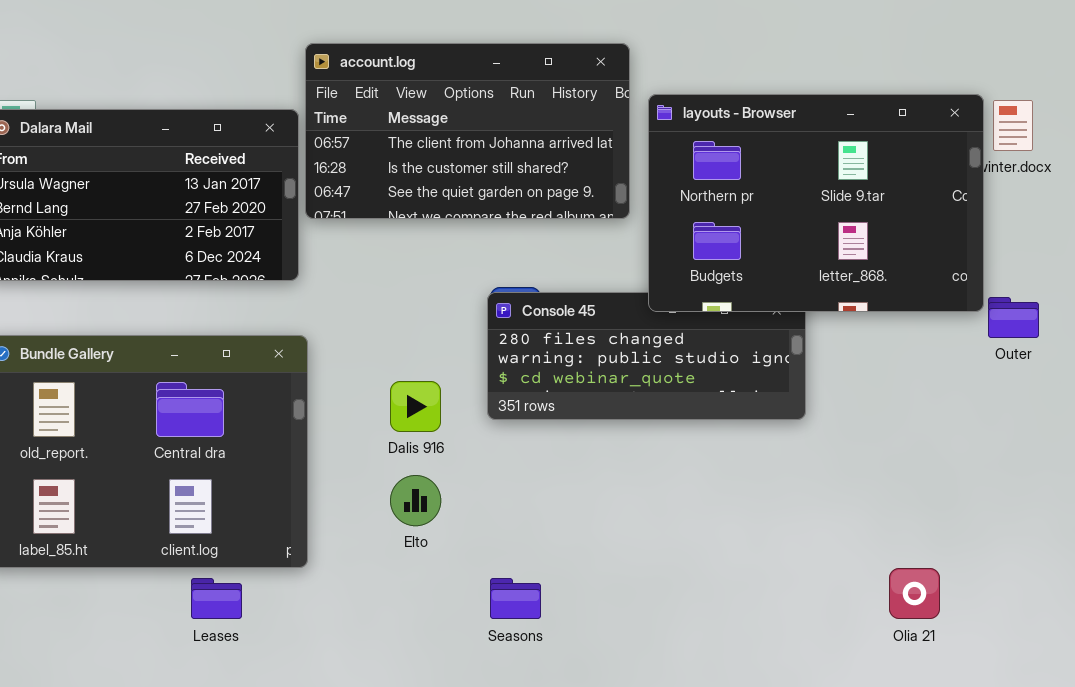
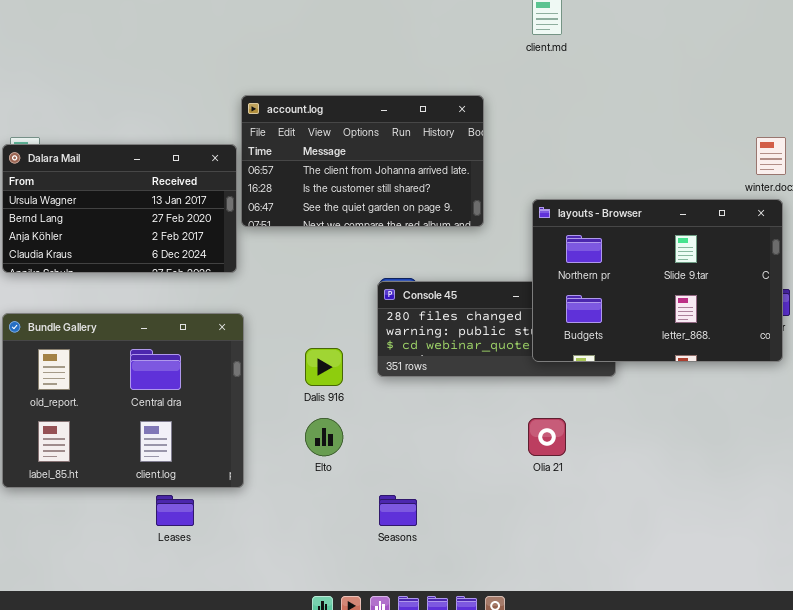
layouts - Browser: [648,94,984,312] -> [532,199,783,362], moved
Olia 21: [889,568,940,619] -> [528,418,566,456], moved

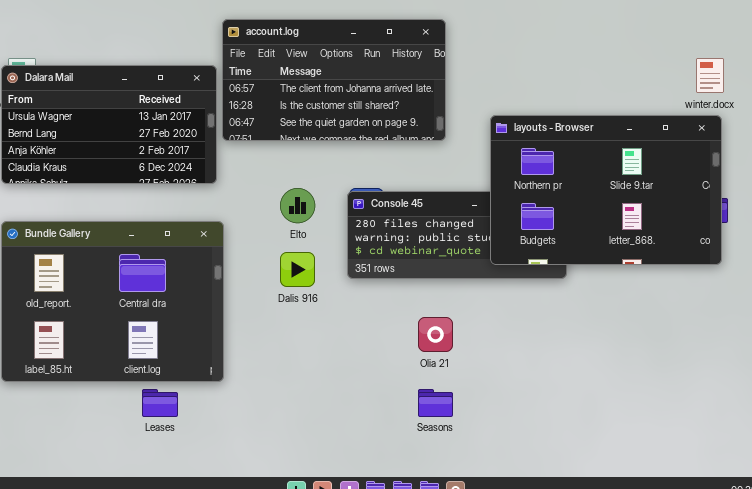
Elto: [305,418,343,456] -> [280,188,315,223], moved
Olia 21: [528,418,566,456] -> [418,317,453,352], moved
Seasons: [379,495,417,526] -> [418,389,453,417], moved

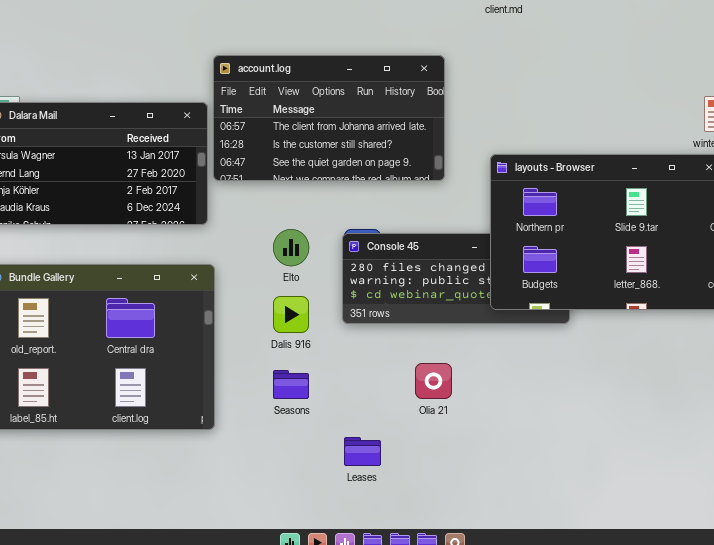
Leases: [142,389,178,417] -> [344,437,381,466], moved
Seasons: [418,389,453,417] -> [273,370,309,399], moved

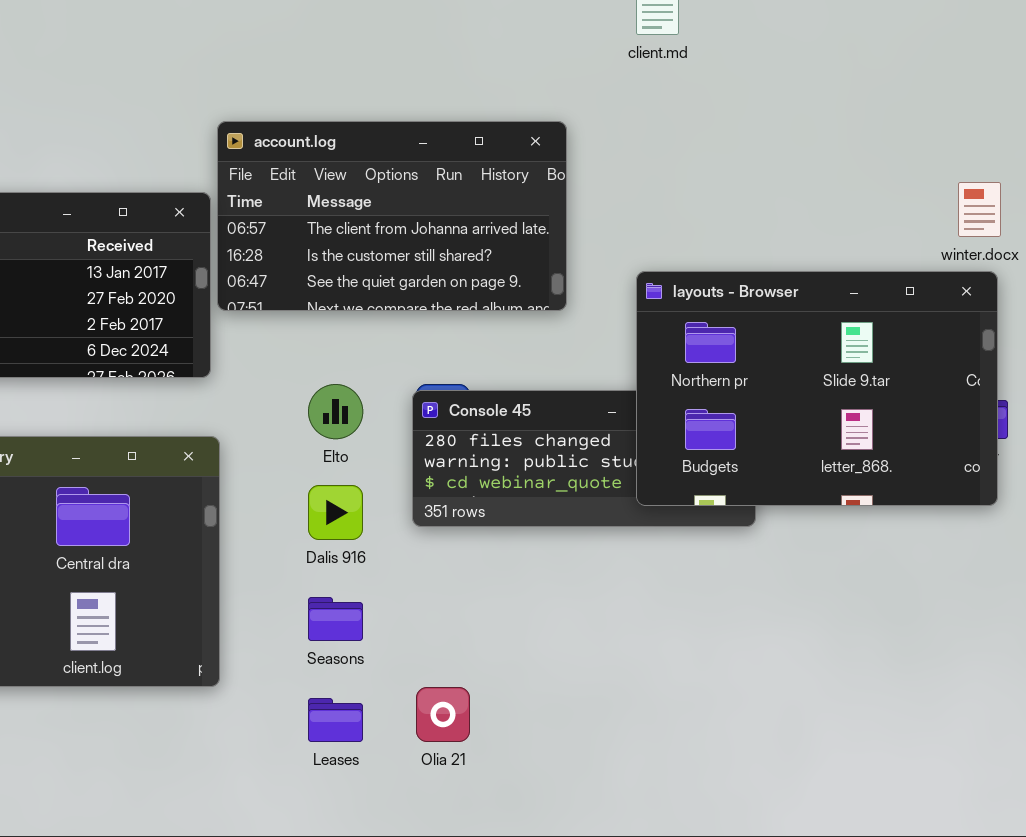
Olia 21: [415,363,452,399] -> [416,687,470,742], moved
Leases: [344,437,381,466] -> [308,698,363,742], moved

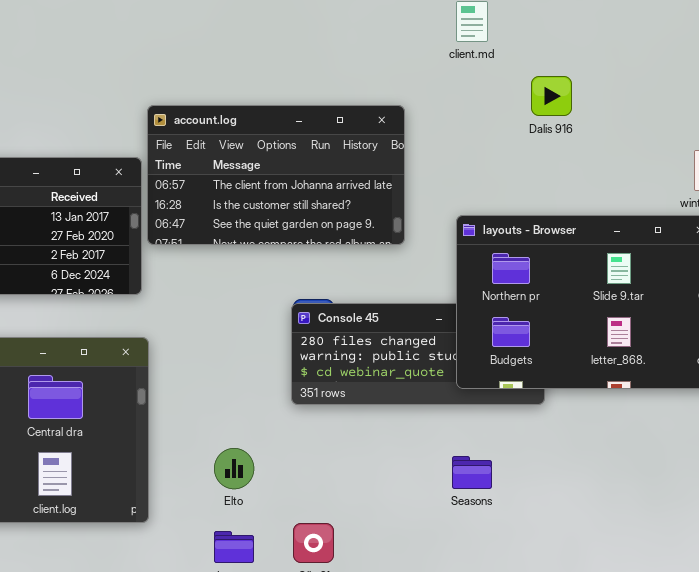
Elto: [308,384,363,439] -> [214,448,254,489], moved
Dalis 916: [308,485,363,540] -> [531,76,572,116], moved
Seasons: [308,597,363,641] -> [452,456,492,489], moved

